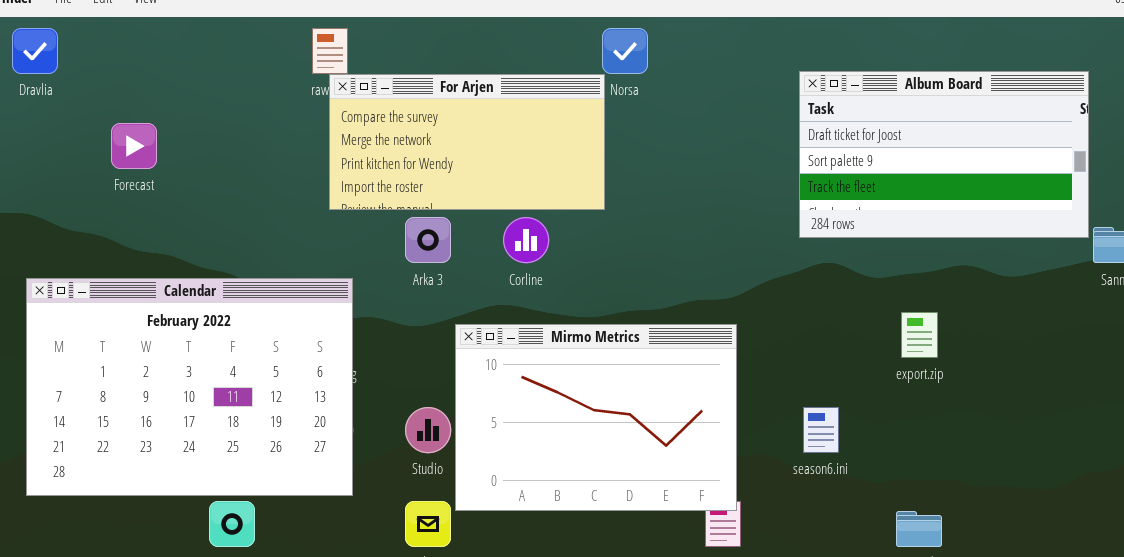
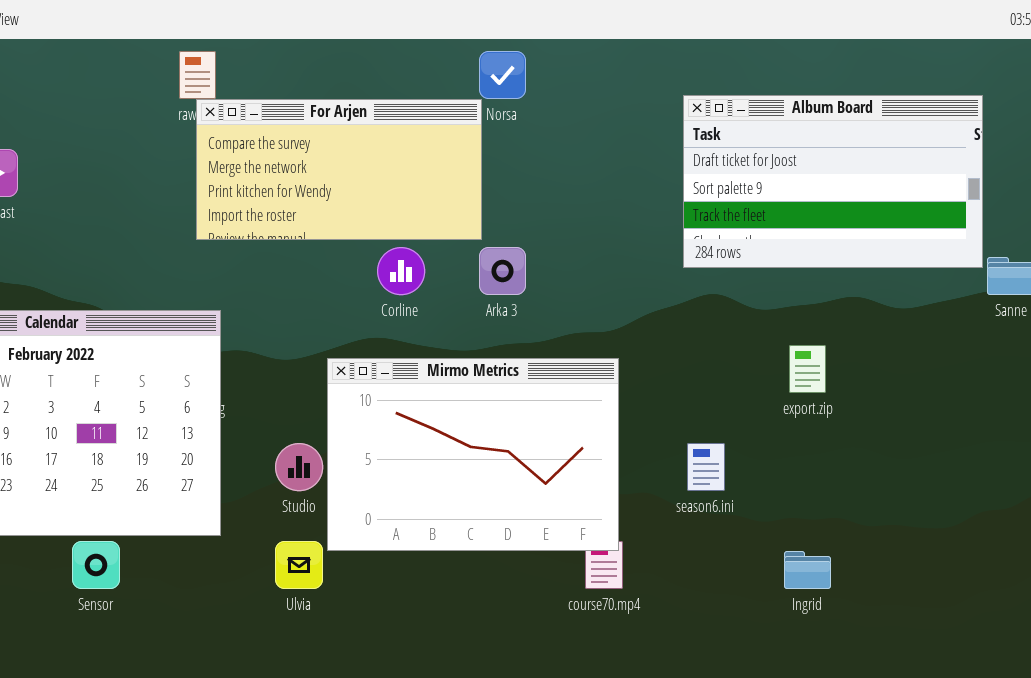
Arka 3: [405,217,451,263] -> [479,247,526,295], moved

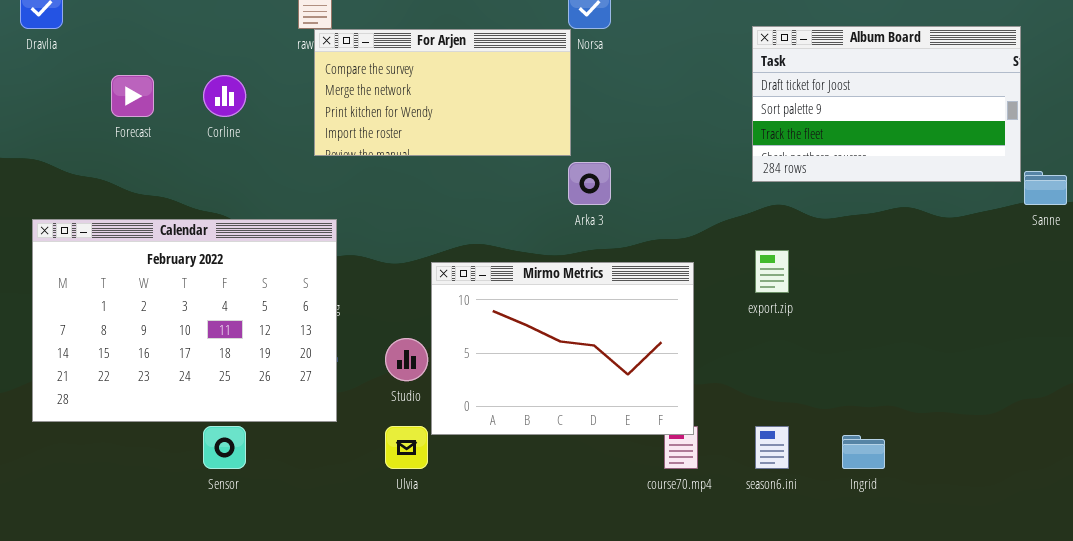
Corline: [377,247,425,295] -> [203,75,246,117], moved
export.zip: [789,345,826,393] -> [755,250,789,293], moved
season6.ini: [687,443,725,491] -> [755,426,789,469], moved

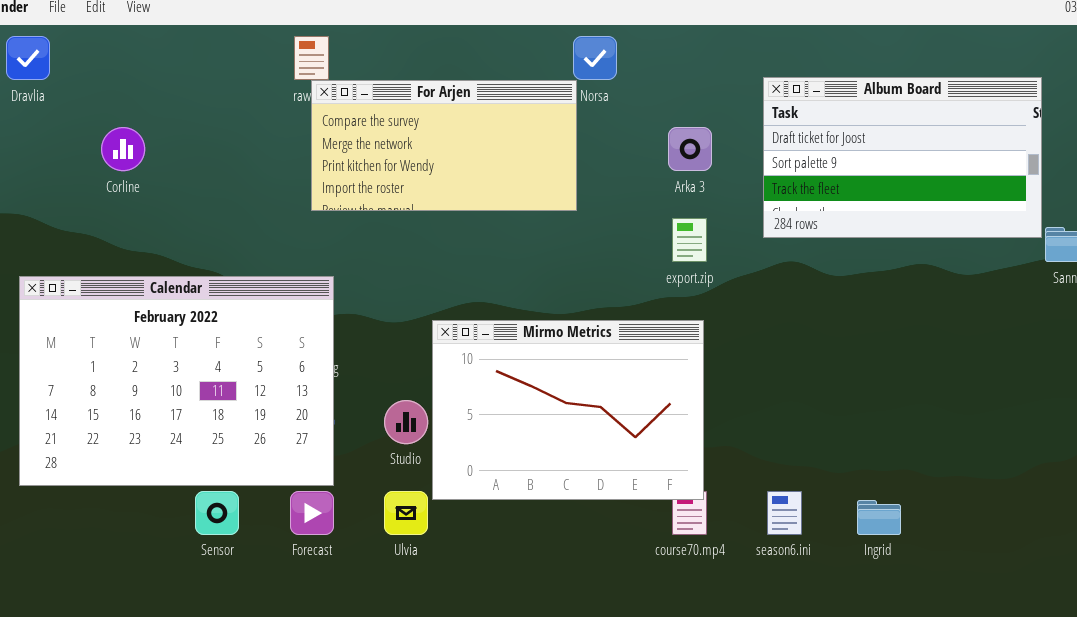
Forecast: [111,75,154,117] -> [290,491,334,535], moved
Corline: [203,75,246,117] -> [101,127,145,171], moved
Arka 3: [568,162,611,205] -> [668,127,712,171], moved
export.zip: [755,250,789,293] -> [672,218,707,262], moved

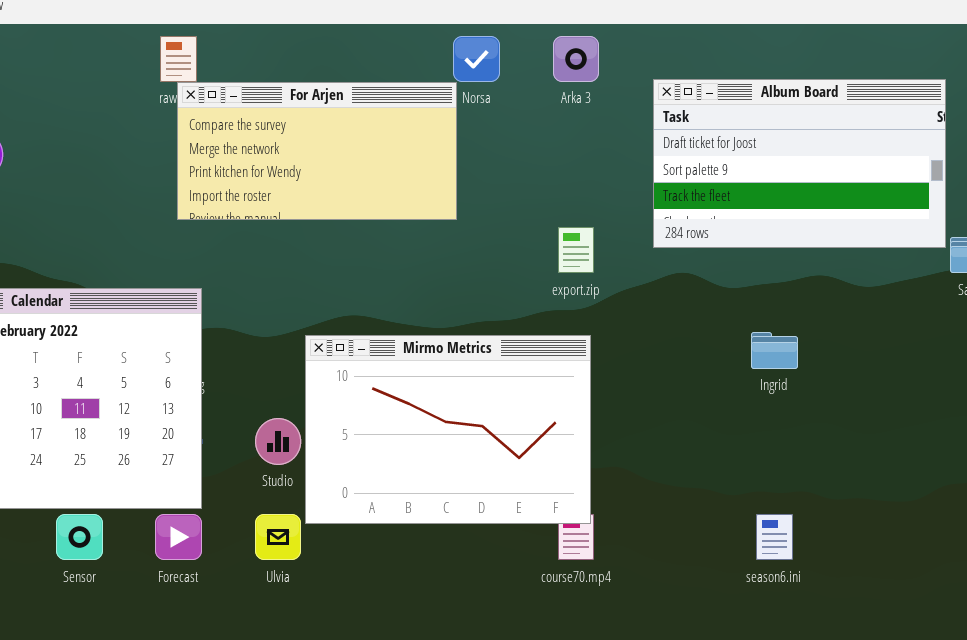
Arka 3: [668,127,712,171] -> [553,36,599,82], moved
season6.ini: [767,491,802,535] -> [756,514,793,560], moved
Ingrid: [857,500,901,535] -> [751,332,798,369], moved

